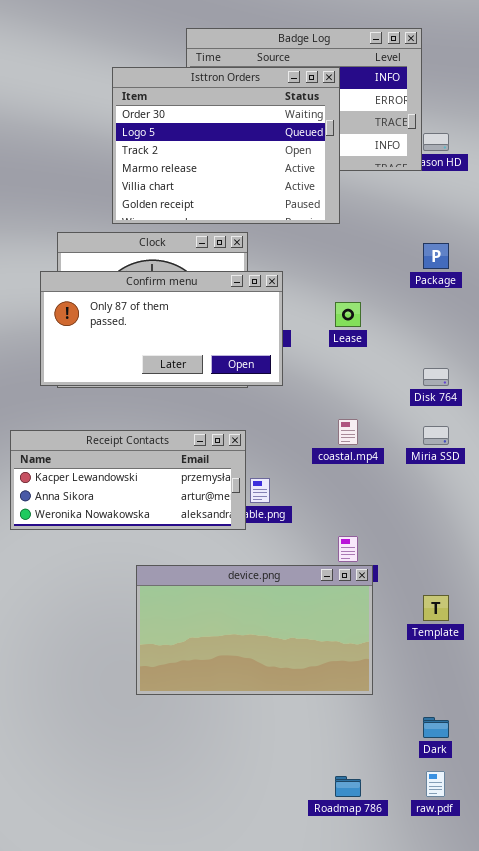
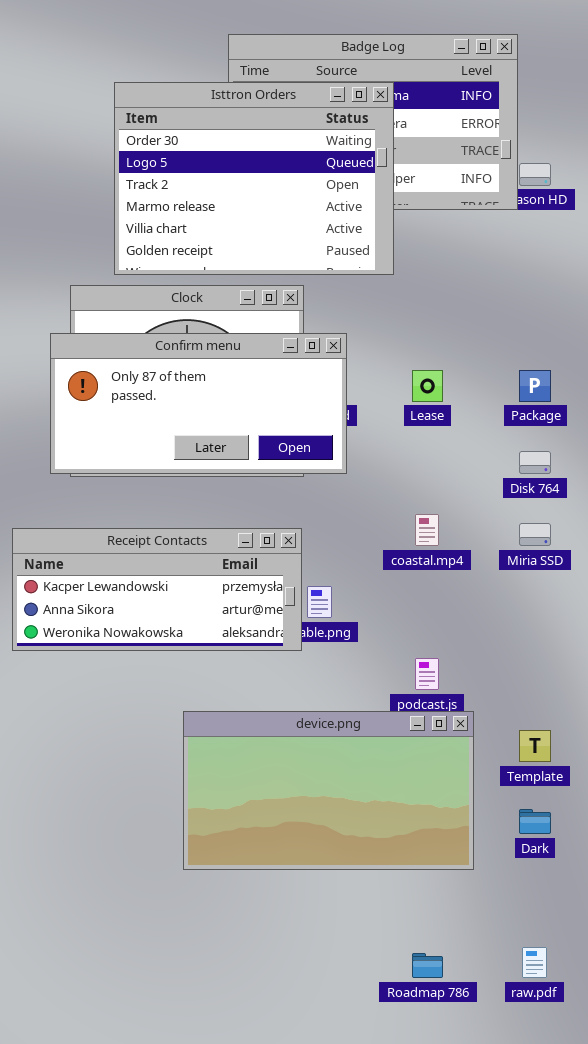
Isttron Orders: [112,67,340,224] -> [114,82,394,275], moved
Package: [423,243,449,269] -> [519,370,551,402], moved
device.png: [136,565,373,695] -> [183,711,474,870], moved
Dark: [423,717,449,738] -> [519,809,551,834], moved

